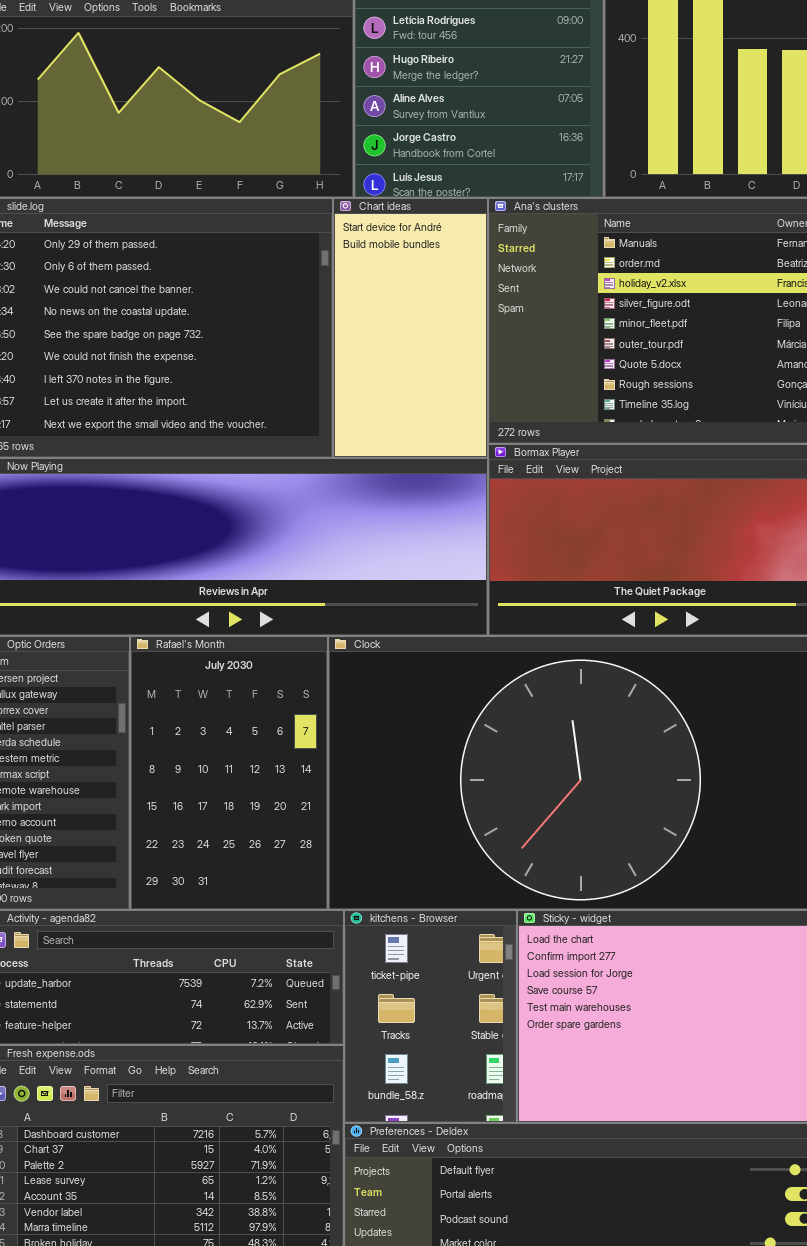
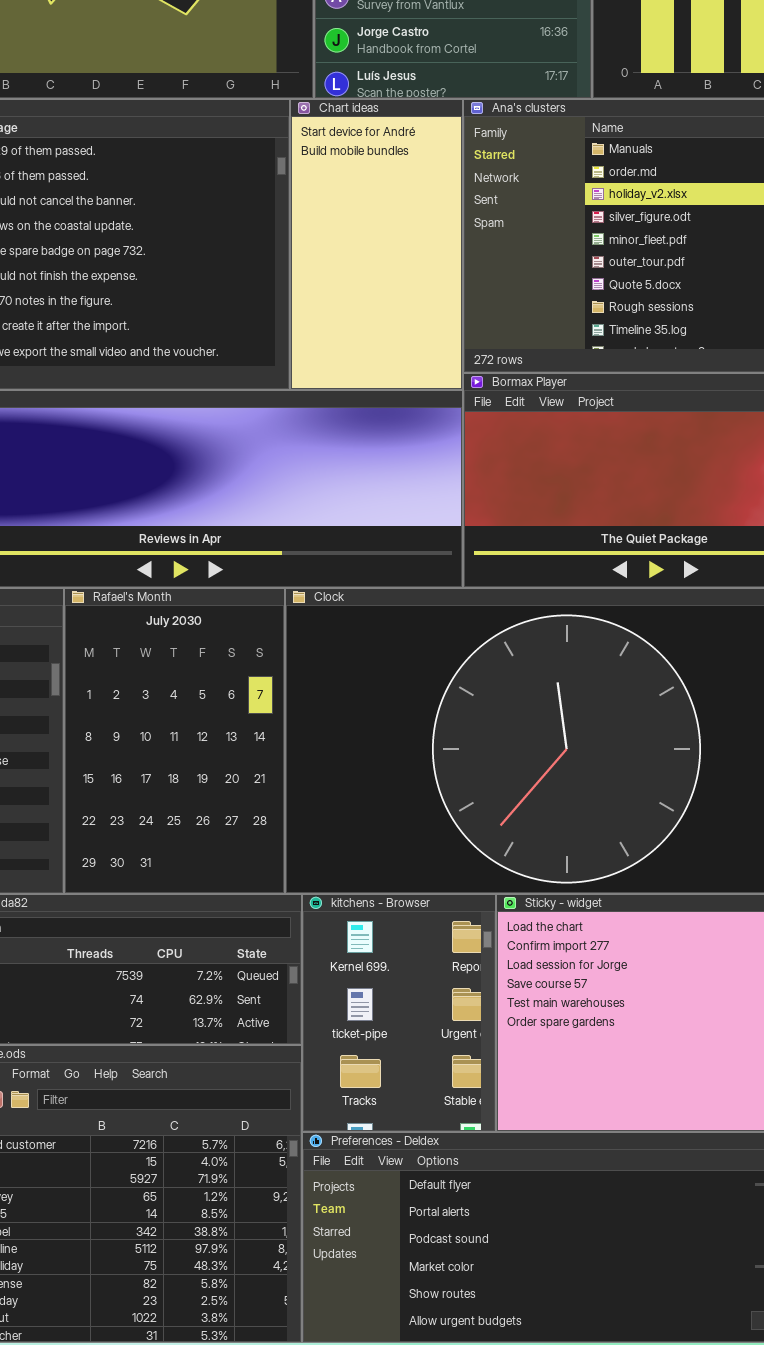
kitchens - Browser: [344,910,517,1123] -> [302,894,496,1132], scrolled up 1 row

